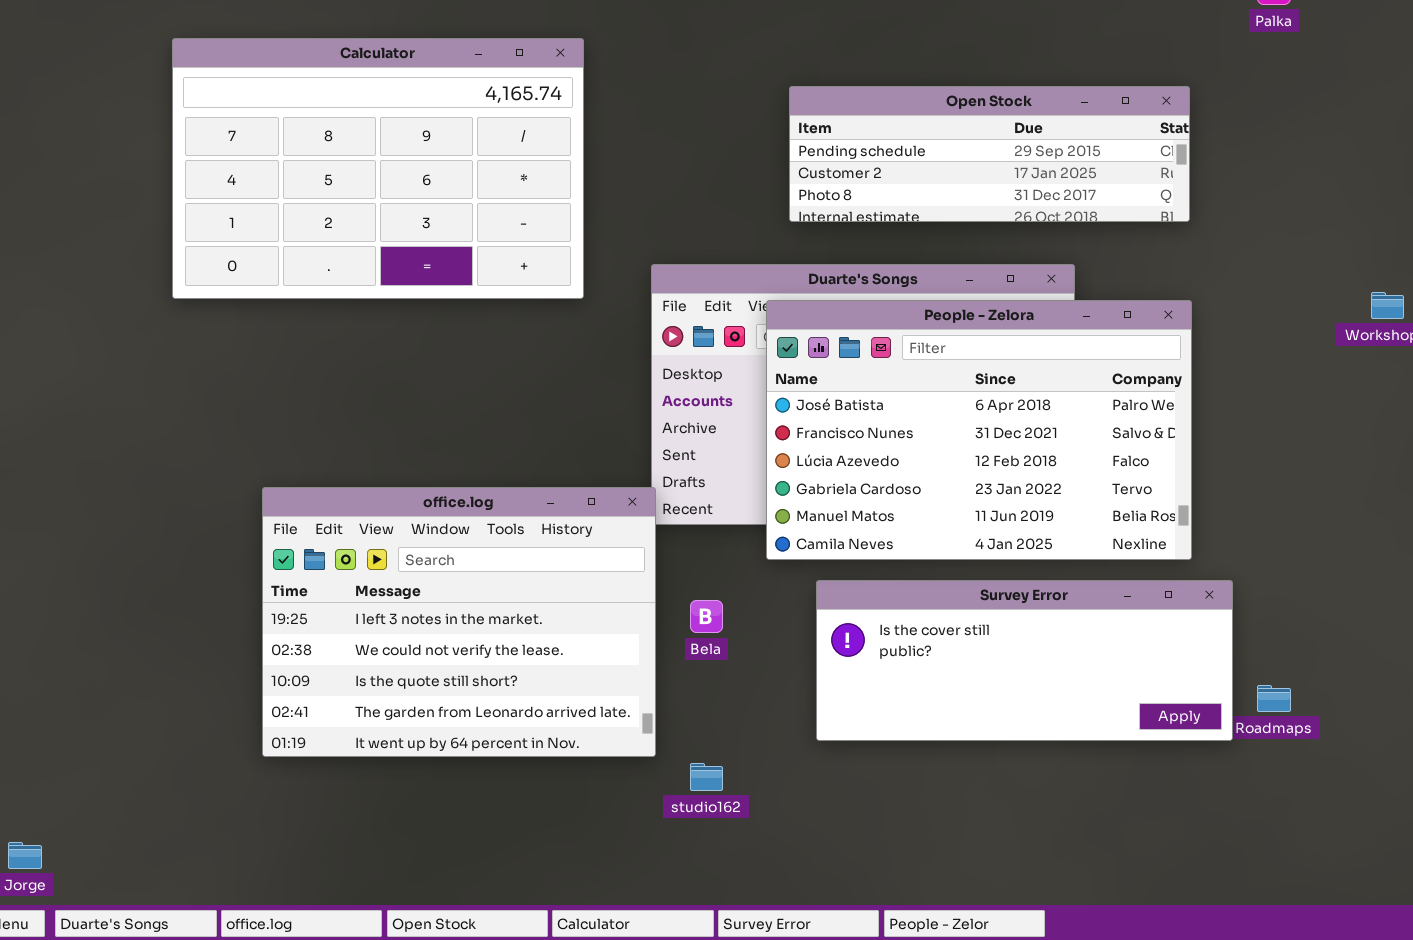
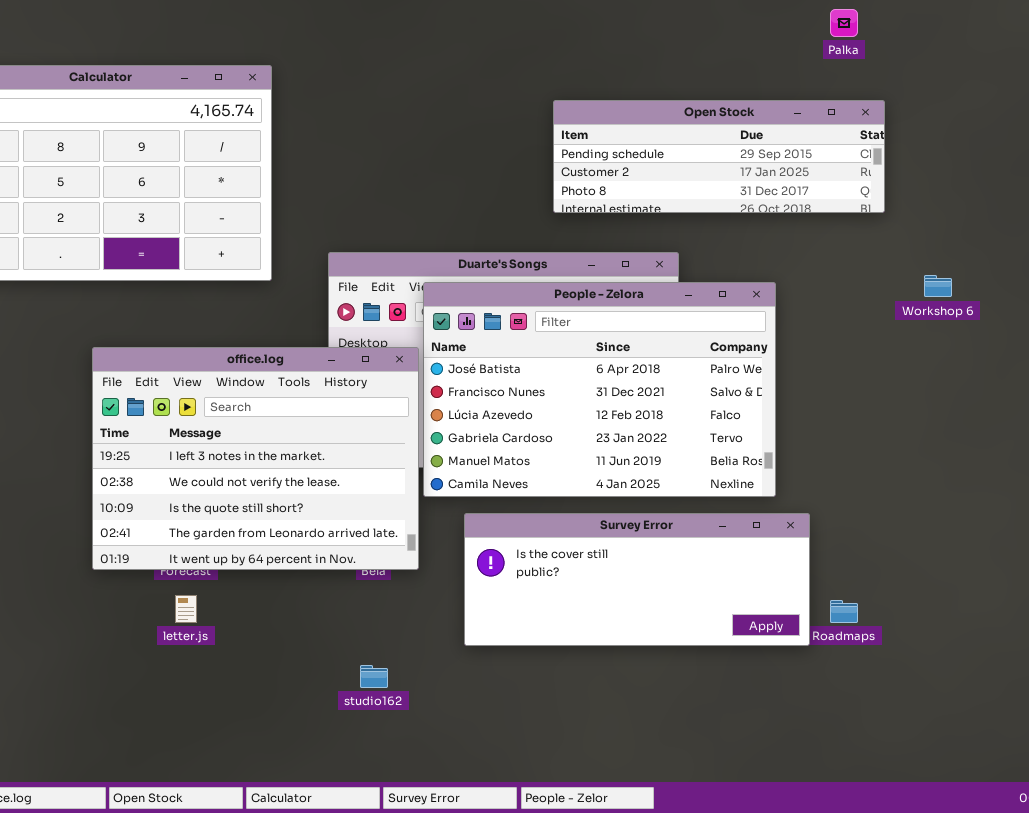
Open Stock: [789,86,1190,222] -> [553,100,885,213], moved
office.log: [262,487,656,757] -> [92,347,419,570], moved

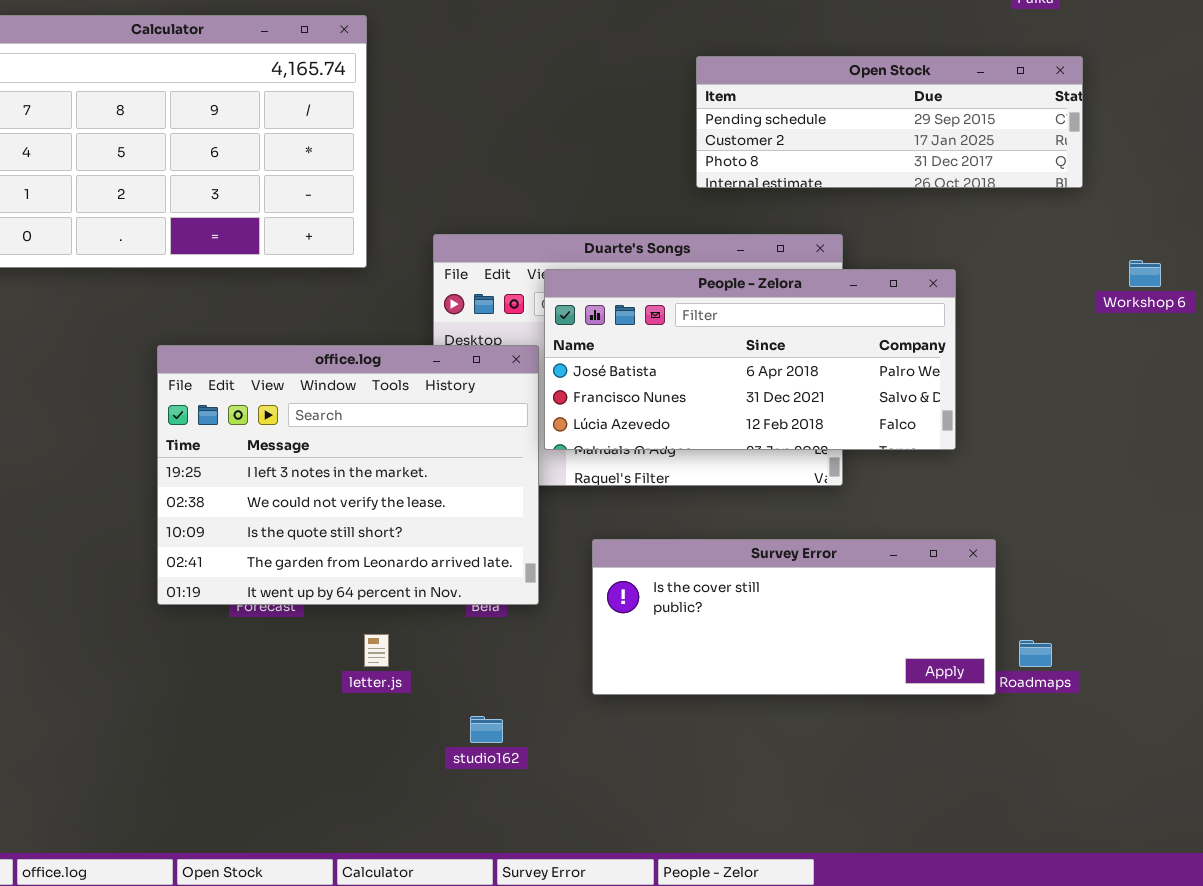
People - Zelora: [423,282,776,497] -> [544,269,956,450], resized
letter.js: [175,595,197,623] -> [364,634,389,667], moved

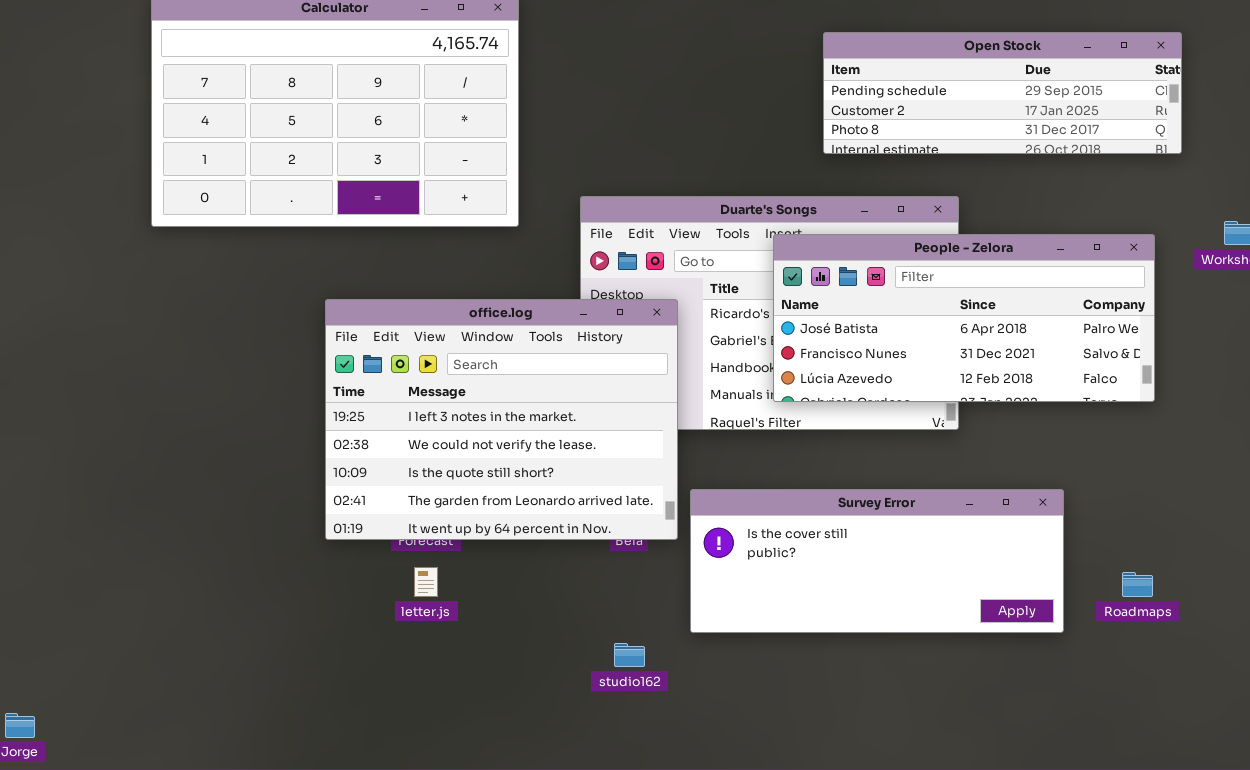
People - Zelora: [544,269,956,450] -> [773,234,1155,402], moved
Survey Error: [592,539,996,695] -> [690,489,1064,633], moved
letter.js: [364,634,389,667] -> [414,567,438,597], moved

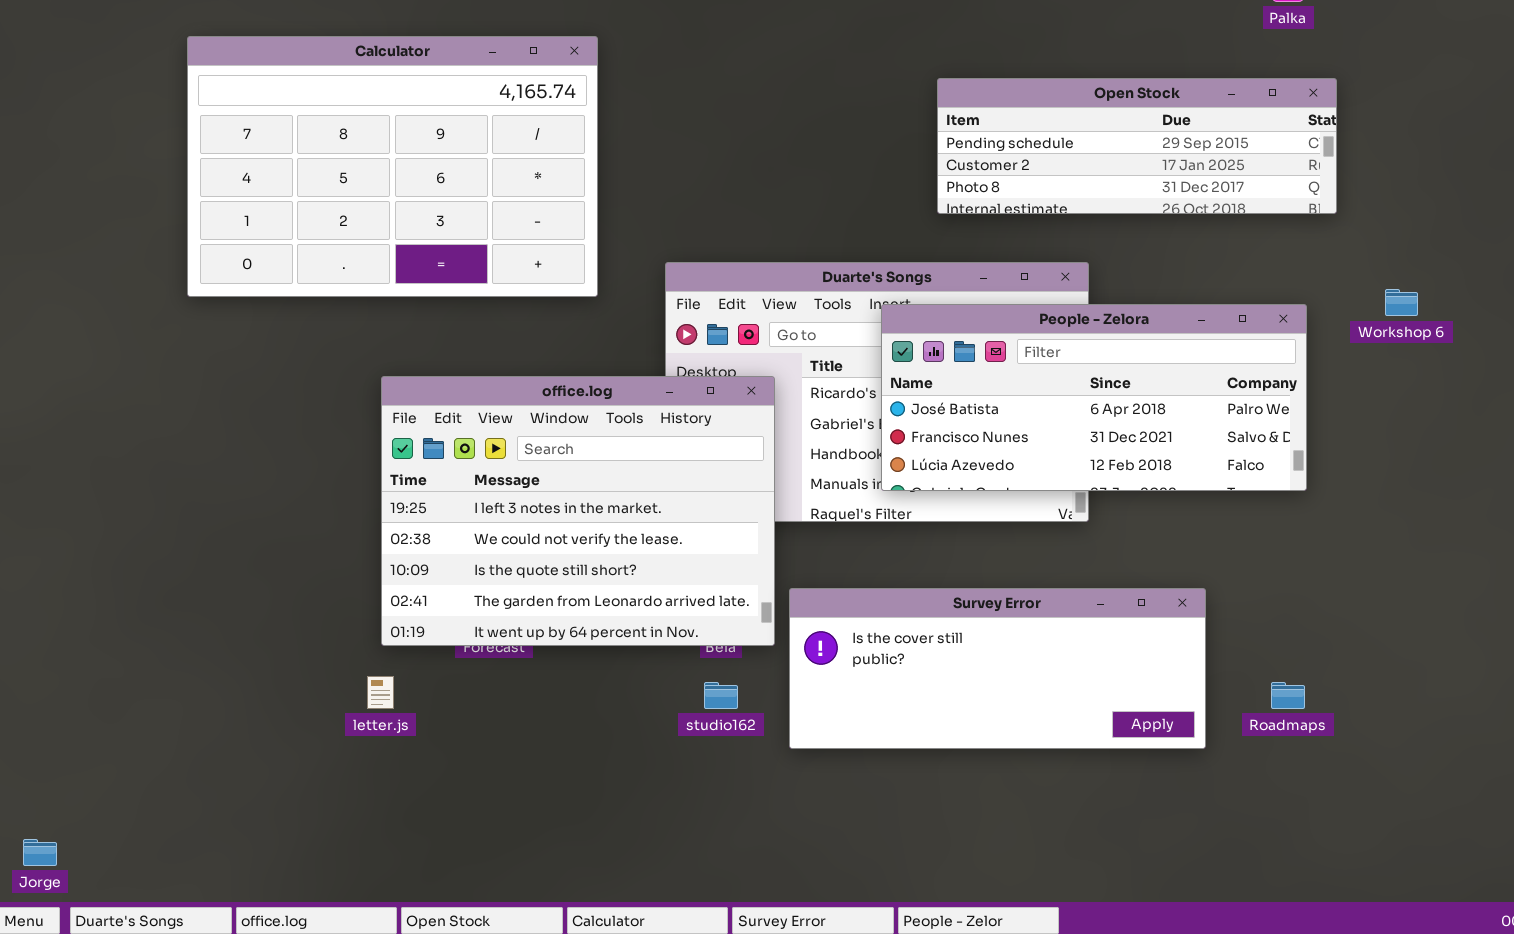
letter.js: [414,567,438,597] -> [367,676,394,709], moved
studio162: [614,643,645,667] -> [704,682,738,709], moved

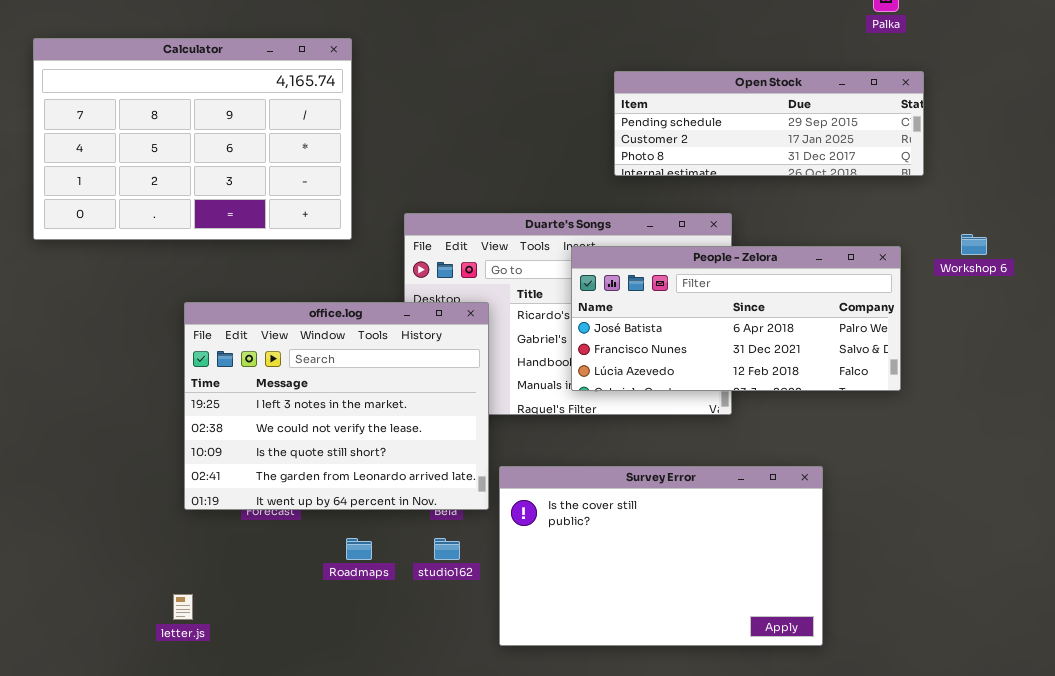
Survey Error: [789,588,1206,749] -> [499,466,823,646], resized
letter.js: [367,676,394,709] -> [173,594,193,620], moved
Roadmaps: [1271,682,1305,709] -> [346,538,372,560], moved

